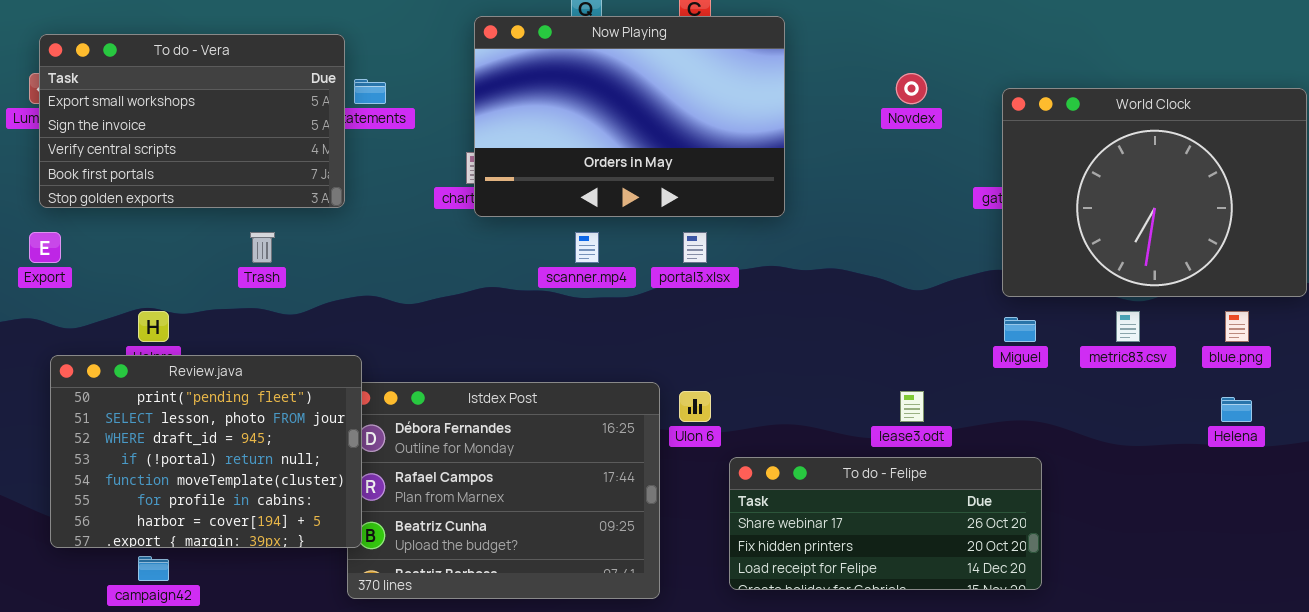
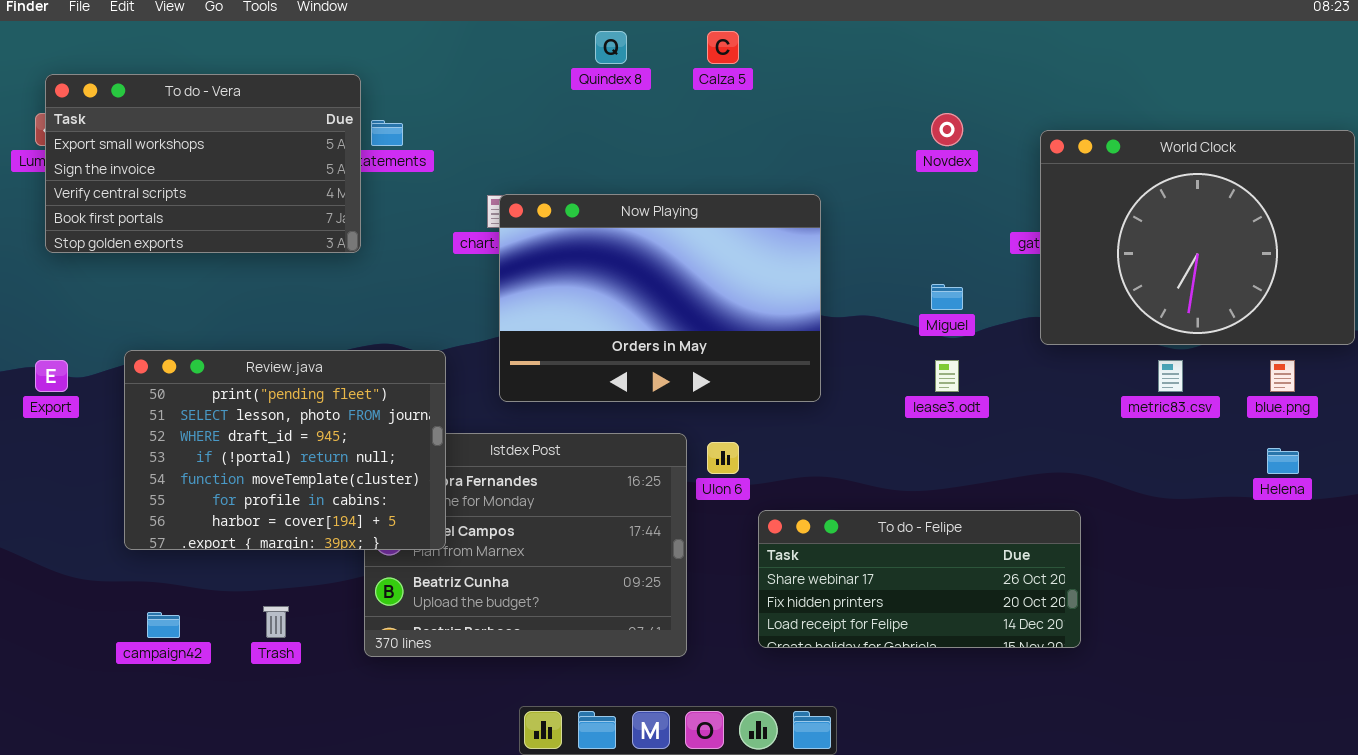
Now Playing: [474,16,785,217] -> [499,194,821,402], moved
Export: [29,232,61,263] -> [35,360,68,392], moved
Trash: [250,232,275,263] -> [263,606,289,638], moved
Miguel: [1004,317,1036,342] -> [931,284,963,310], moved
Review.java: [50,355,362,548] -> [124,350,446,550], moved
lease3.odt: [900,391,924,422] -> [935,360,959,392], moved

